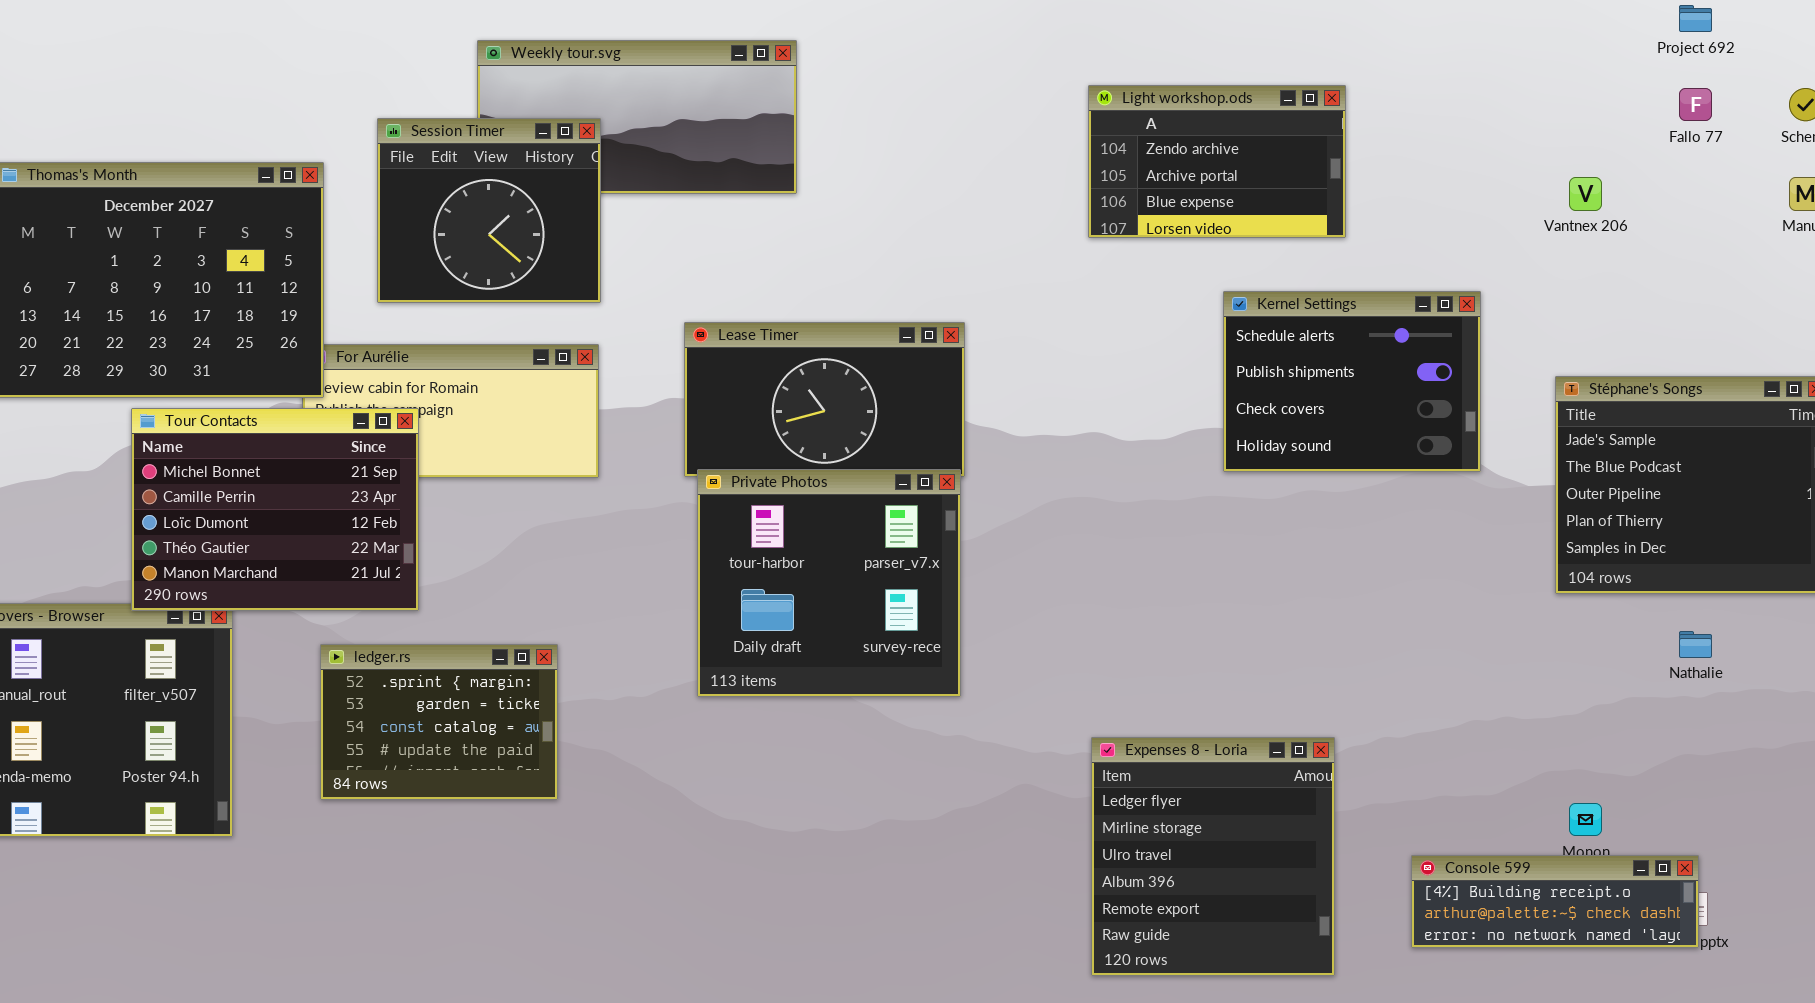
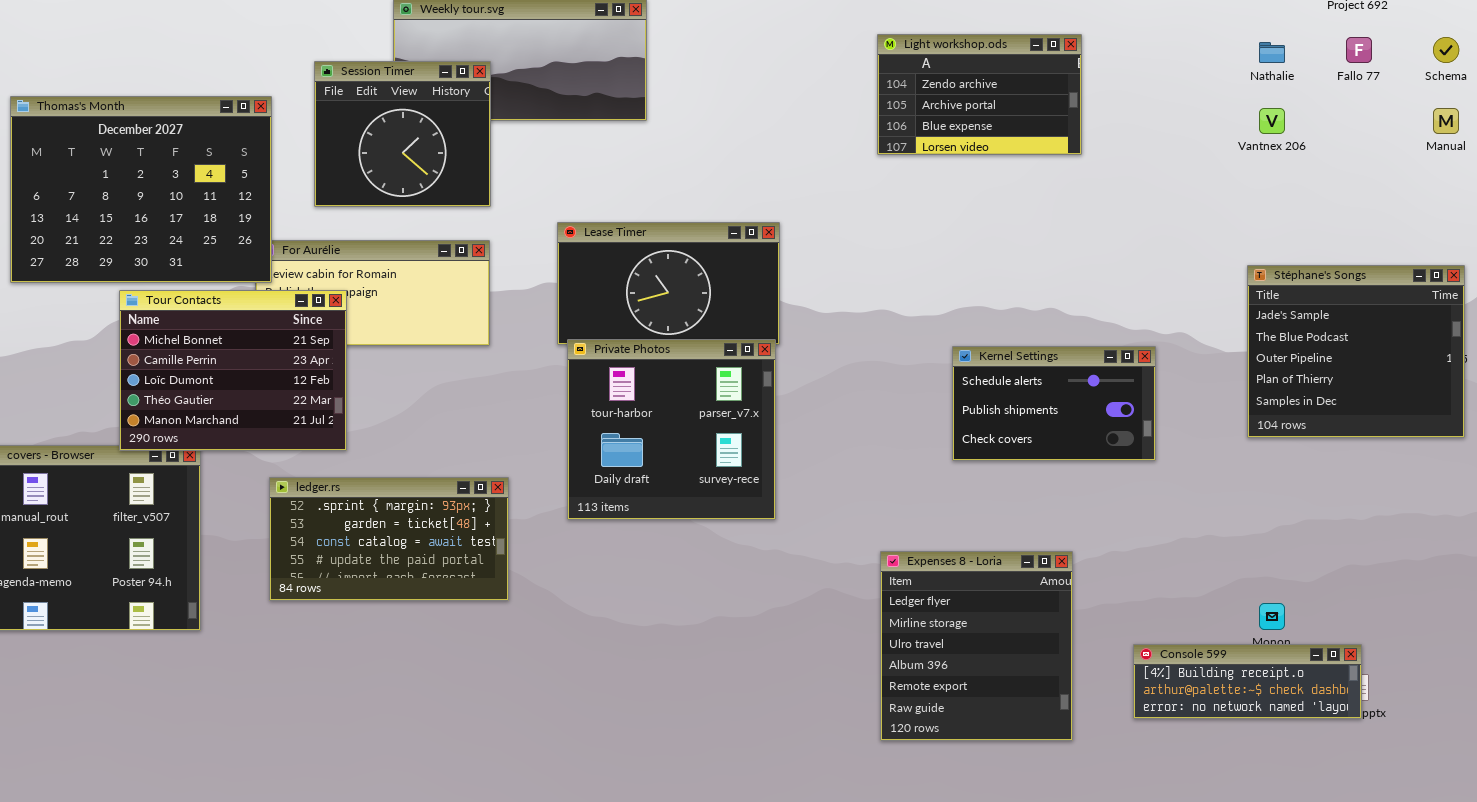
Kernel Settings: [1223,291,1481,472] -> [952,346,1156,461], moved, resized
Nathalie: [1679,631,1712,658] -> [1259,42,1285,63], moved
ledger.rs: [320,644,558,800] -> [269,477,509,601], resized

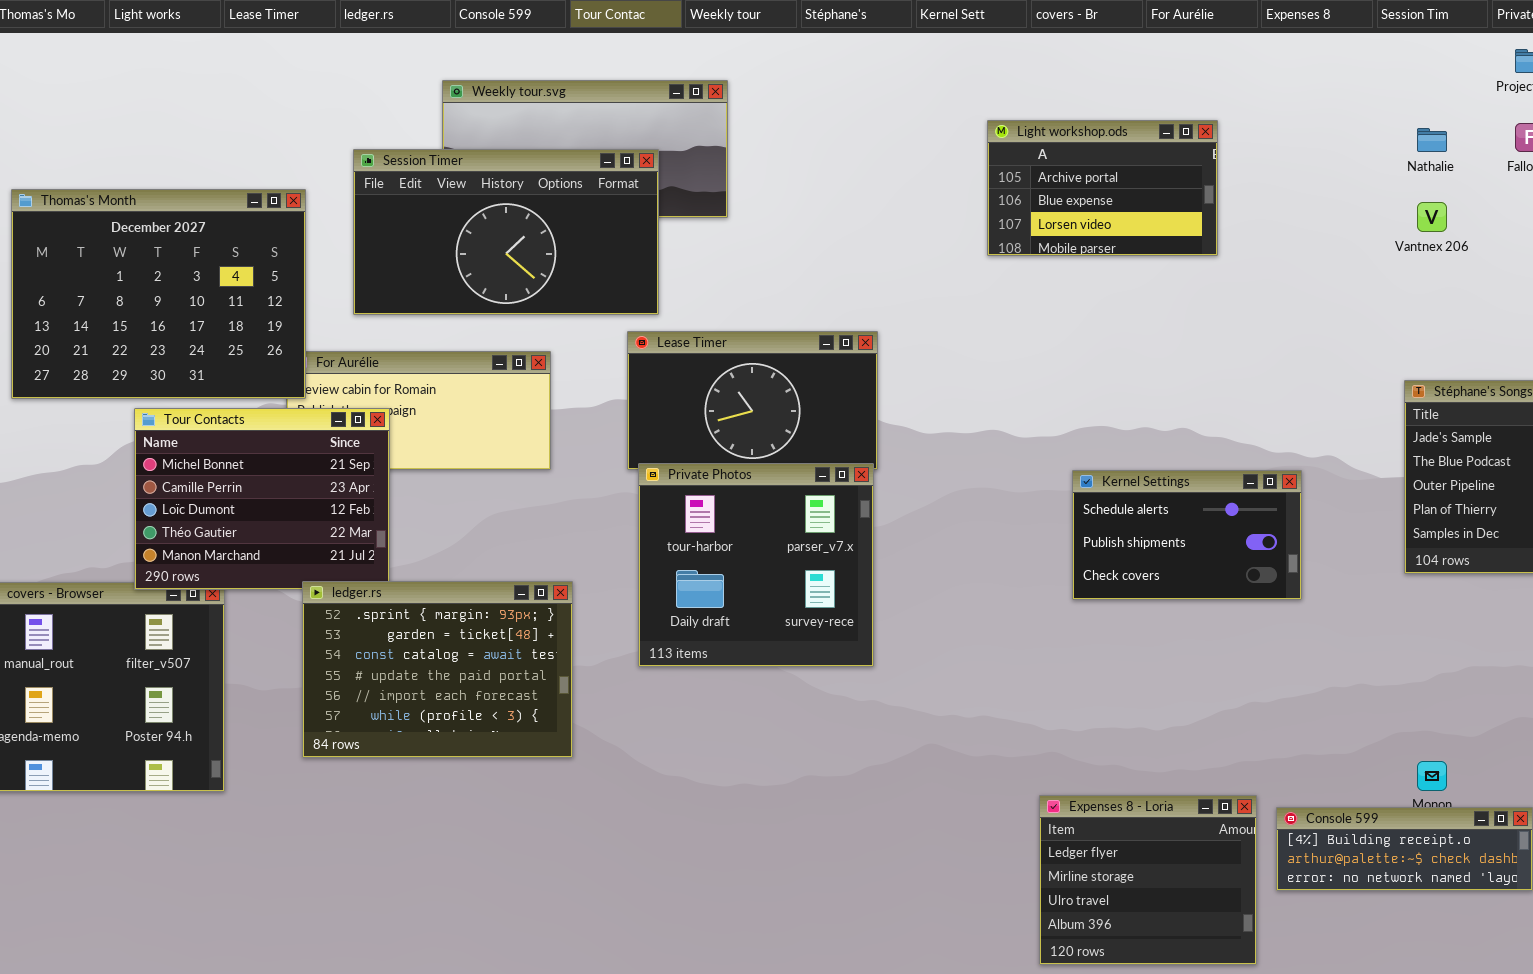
Light workshop.ods: [877,34,1082,155] -> [987,120,1218,256], scrolled down 1 row
Session Timer: [314,61,491,207] -> [353,149,659,315], resized
ledger.rs: [269,477,509,601] -> [302,581,573,758], resized
Expenses 8 - Loria: [880,551,1073,741] -> [1039,795,1257,965], moved, resized

